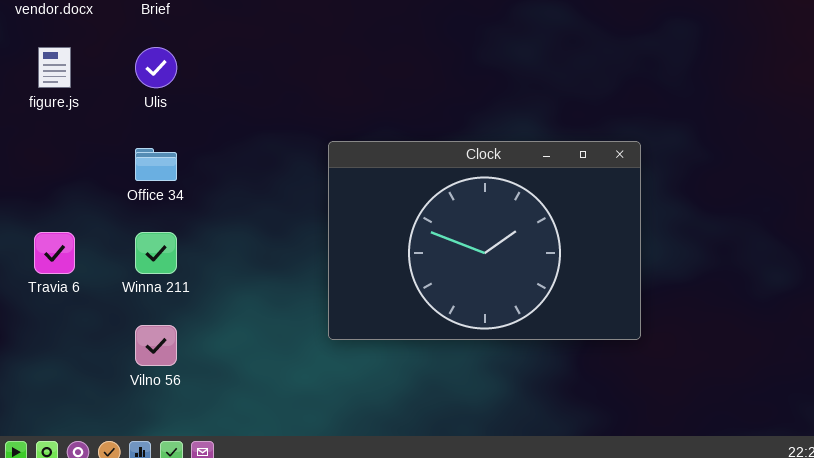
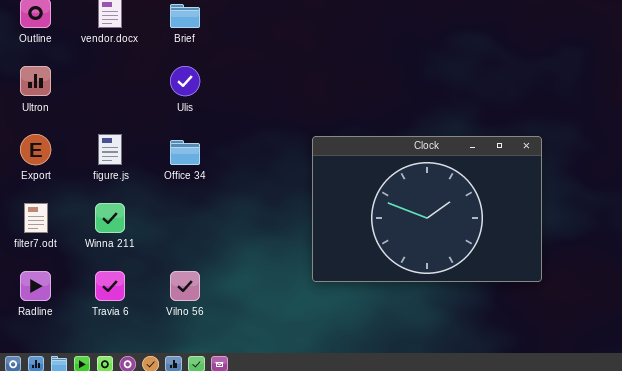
figure.js: [38,47,71,88] -> [98,134,122,165], moved
Travia 6: [34,232,75,274] -> [95,271,125,301], moved
Winna 211: [135,232,177,274] -> [95,203,125,233], moved

